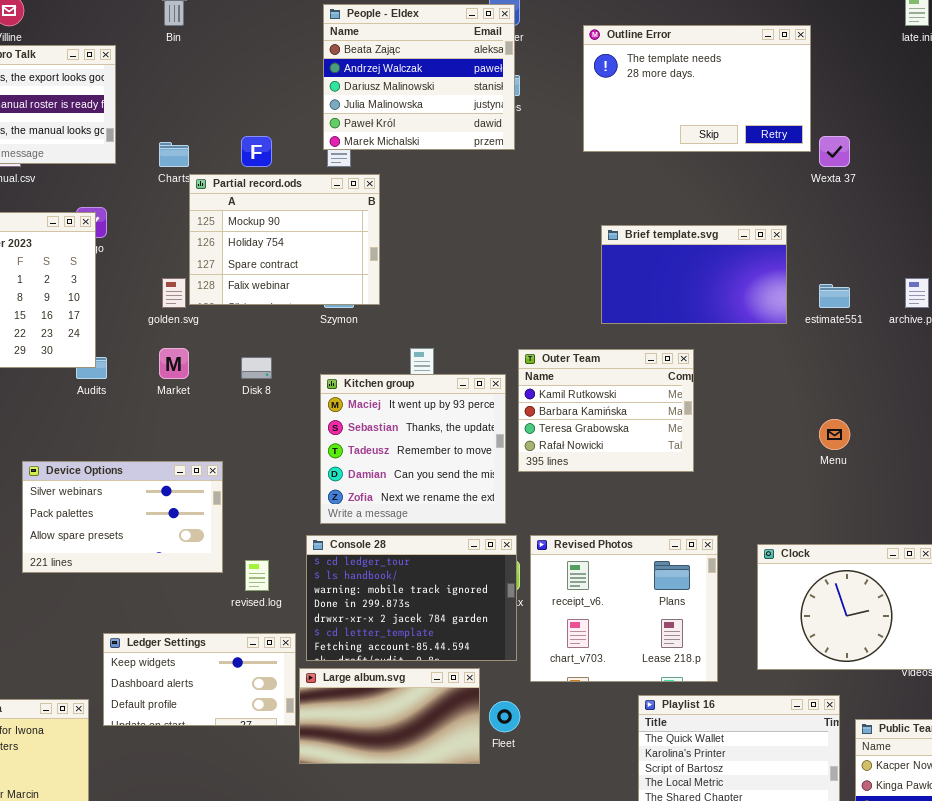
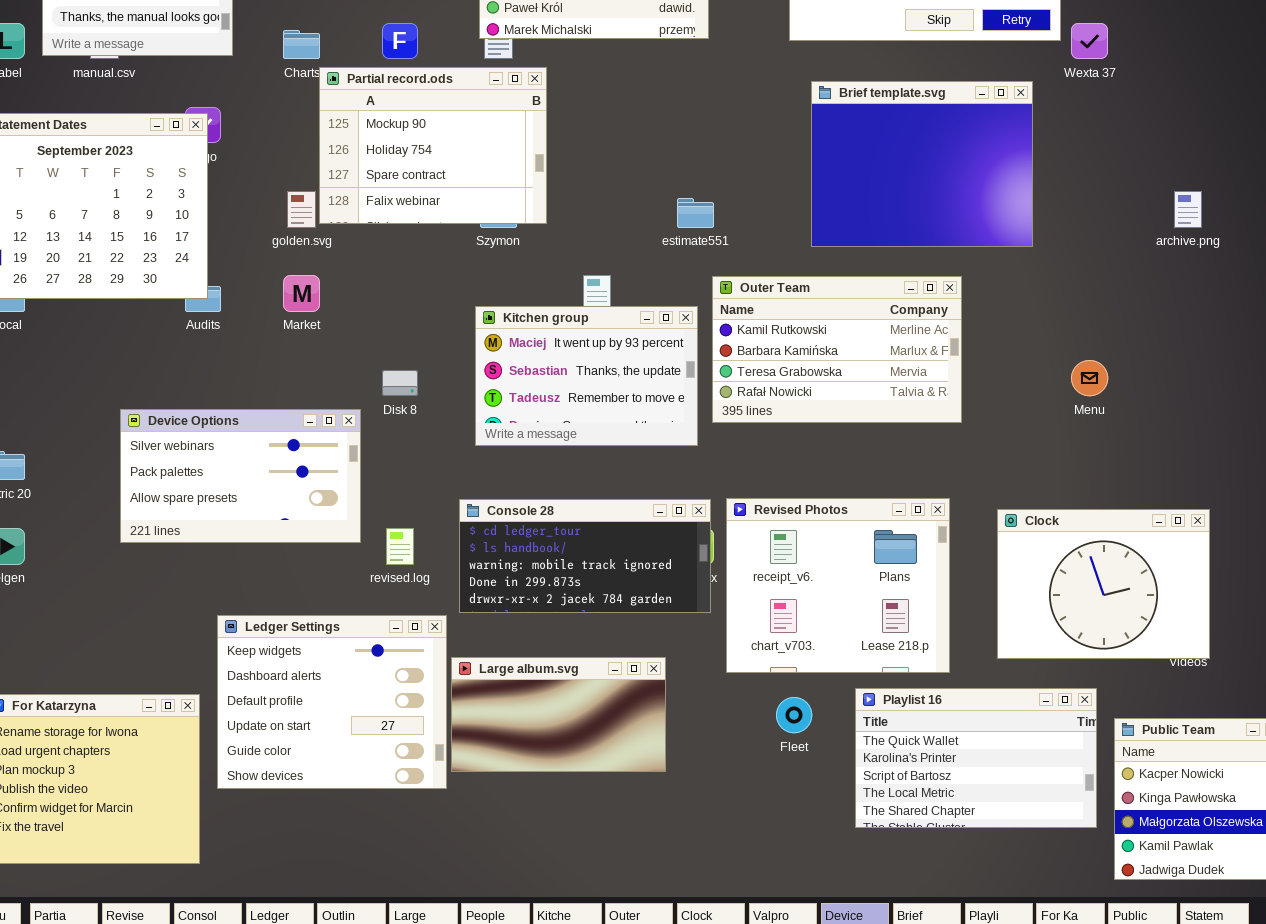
Brief template.svg: [601,225,787,324] -> [811,81,1033,247], resized
estimate551: [819,284,850,308] -> [677,198,714,228], moved
Outer Team: [518,349,694,472] -> [712,276,962,423], resized
Disk 8: [241,357,272,379] -> [382,370,418,396], moved
Kitchen group: [320,374,506,524] -> [475,306,698,446], resized
Console 28: [306,535,517,661] -> [459,499,711,613], resized
Ledger Settings: [103,633,296,726] -> [217,615,447,789], resized
Fleet: [489,701,520,732] -> [776,697,812,733], moved

